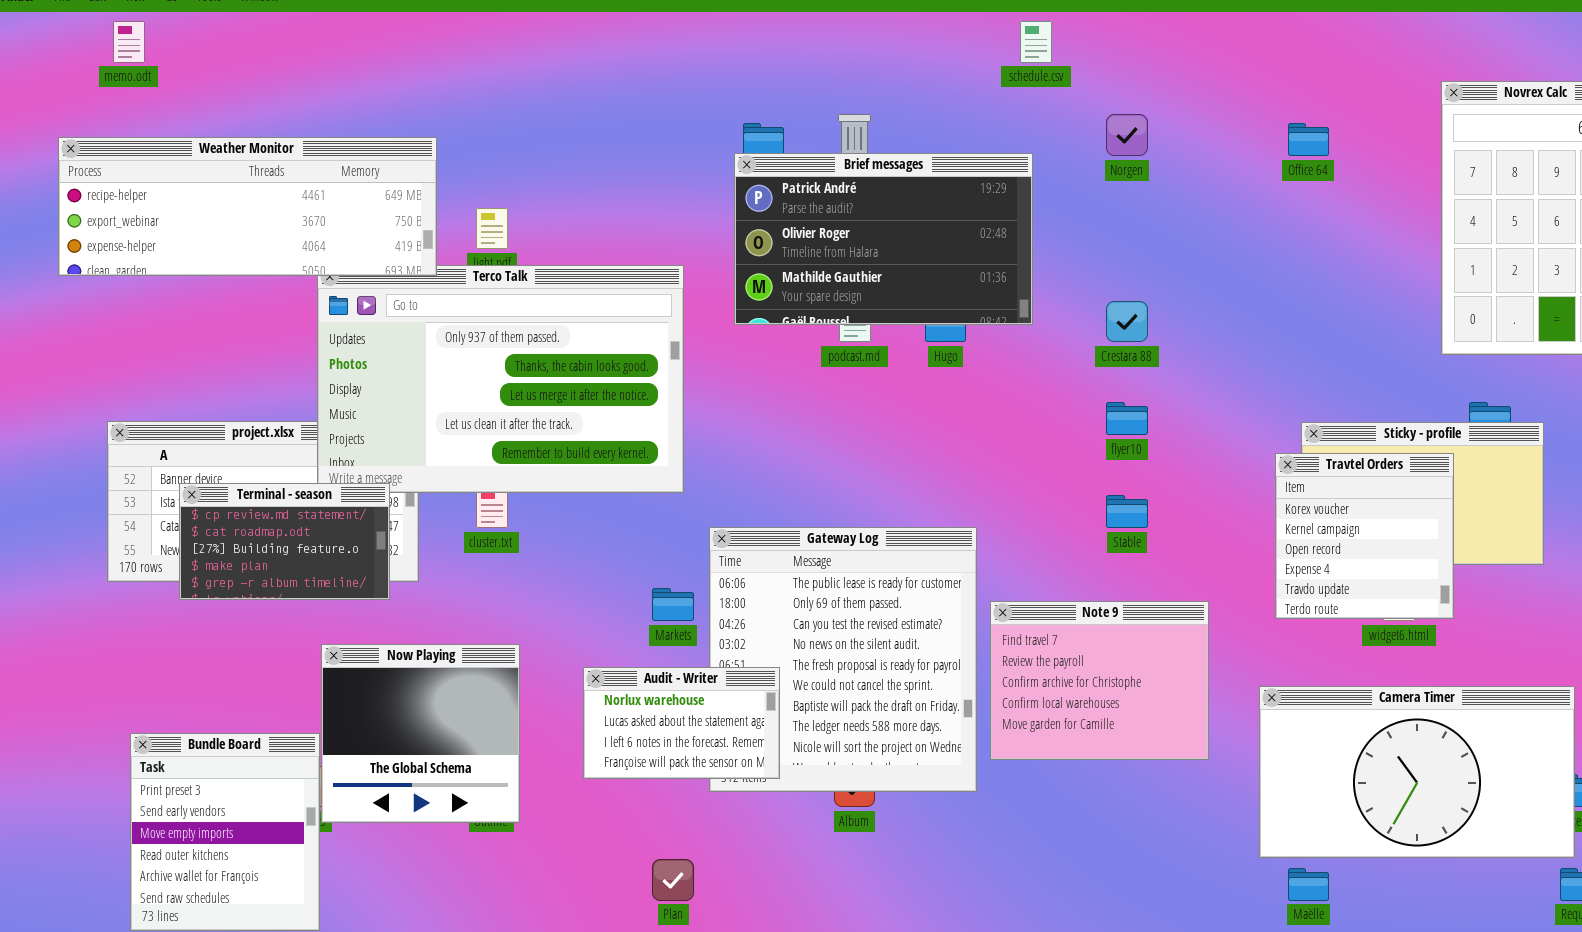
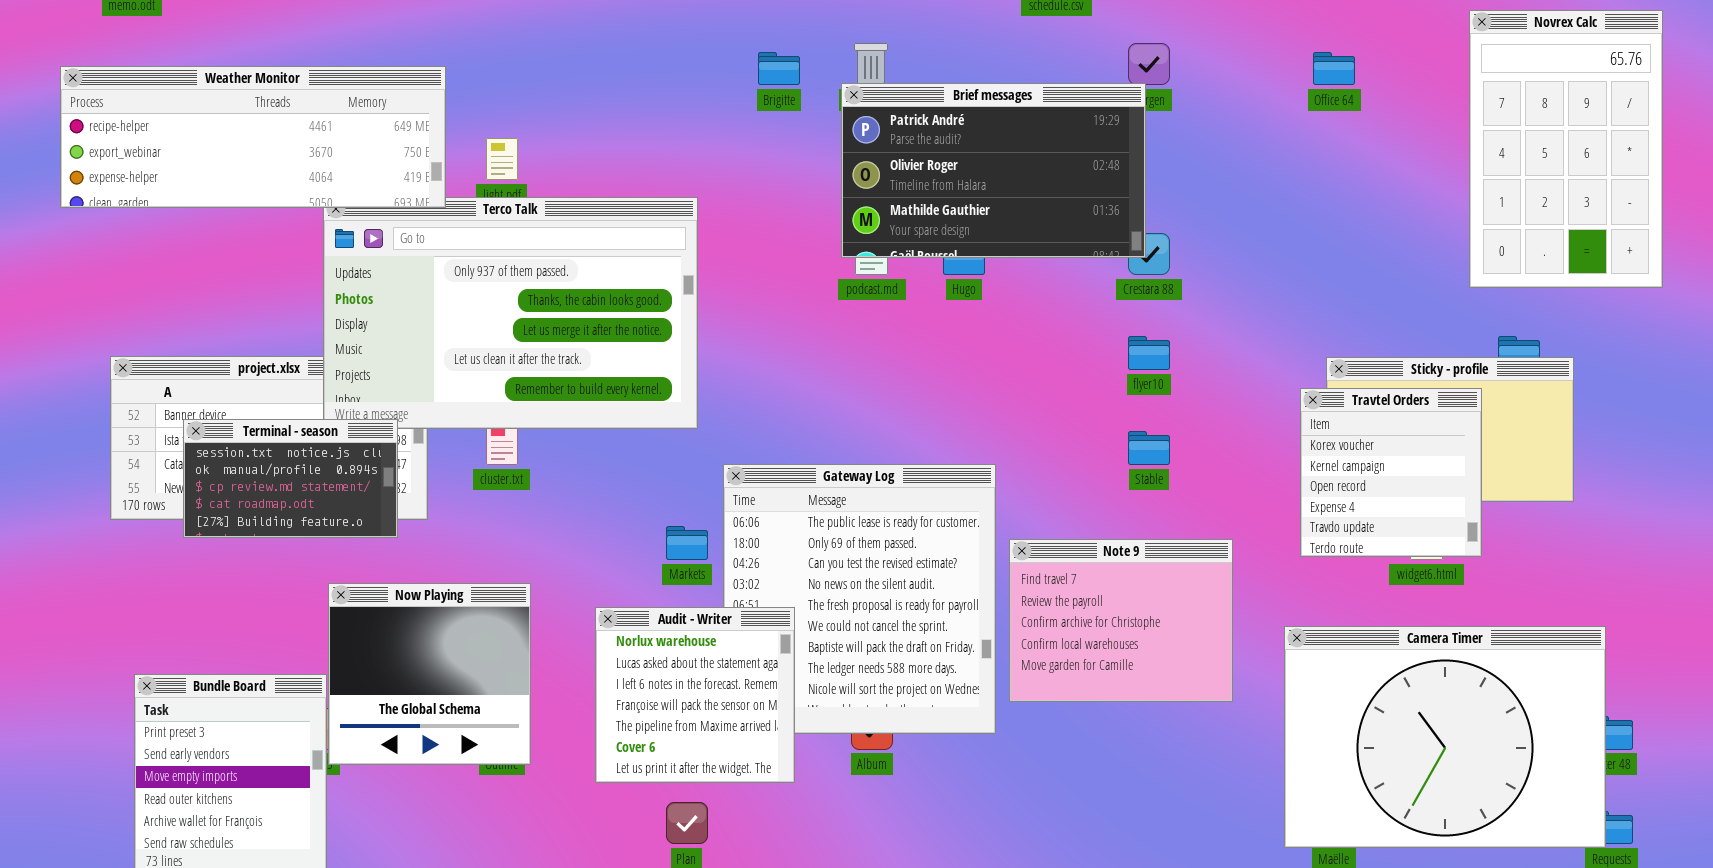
Brief messages: [734,153,1033,325] -> [841,83,1146,258], moved
Terminal - season: [179,483,390,600] -> [183,419,398,538], scrolled up 2 rows
Audit - Writer: [583,667,780,779] -> [595,607,795,783], resized
Camera Timer: [1259,686,1575,858] -> [1284,626,1606,848], resized

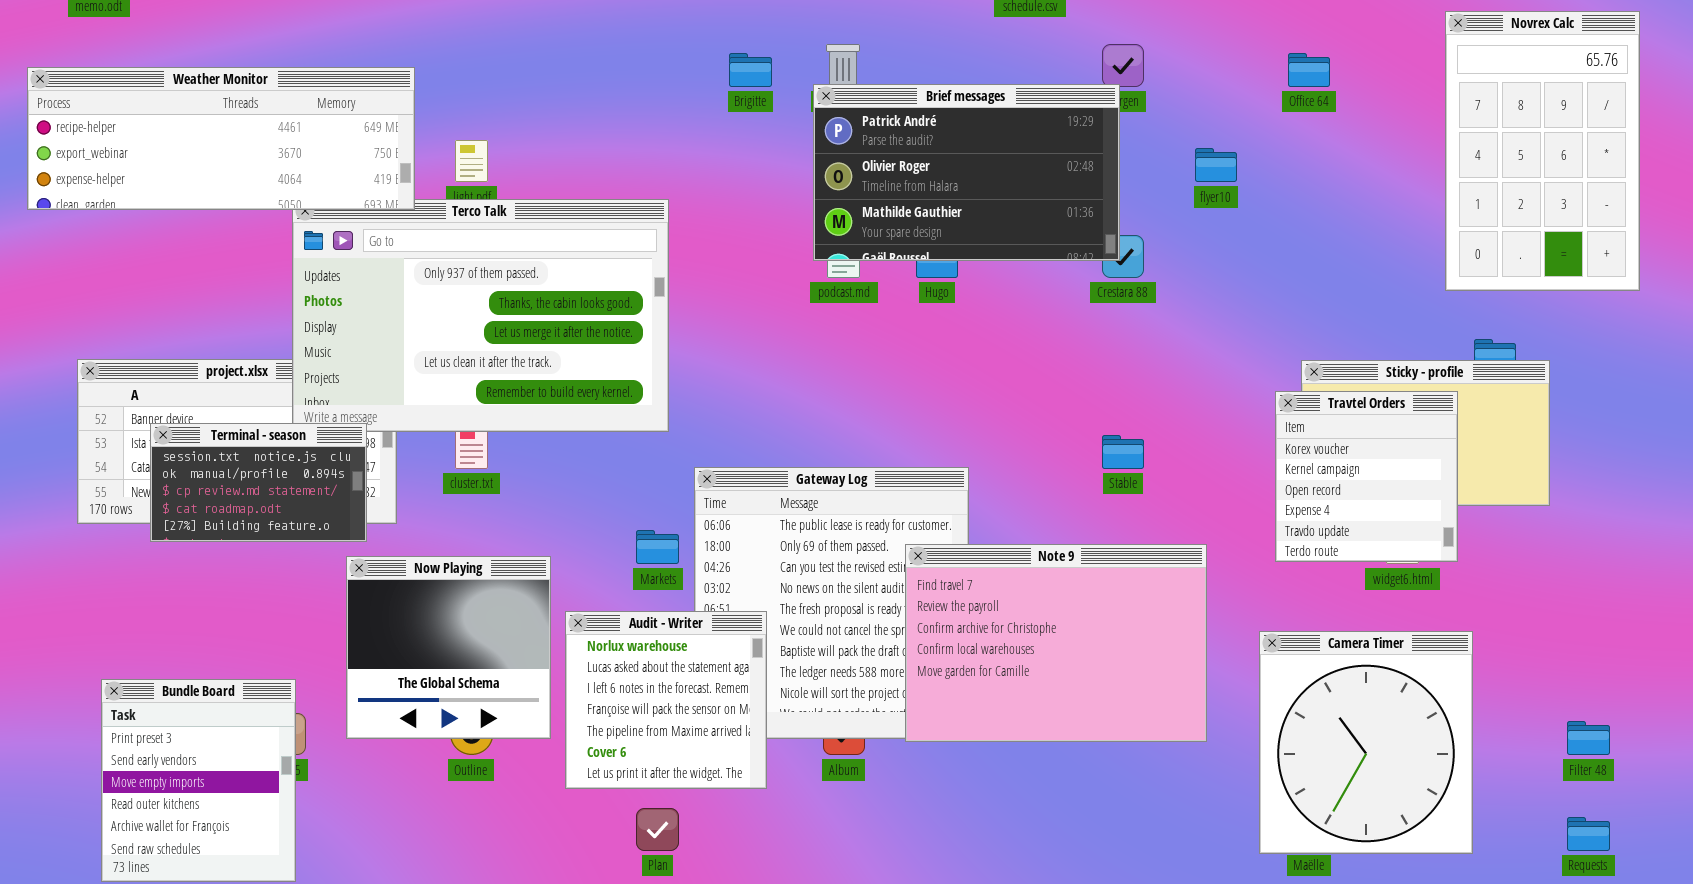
flyer10: [1128,336,1170,370] -> [1195,148,1237,182], moved
Note 9: [1009,539,1233,702] -> [905,544,1207,742], resized
Now Playing: [328,583,531,765] -> [346,556,551,739], moved
Camera Timer: [1284,626,1606,848] -> [1259,631,1473,854], resized

